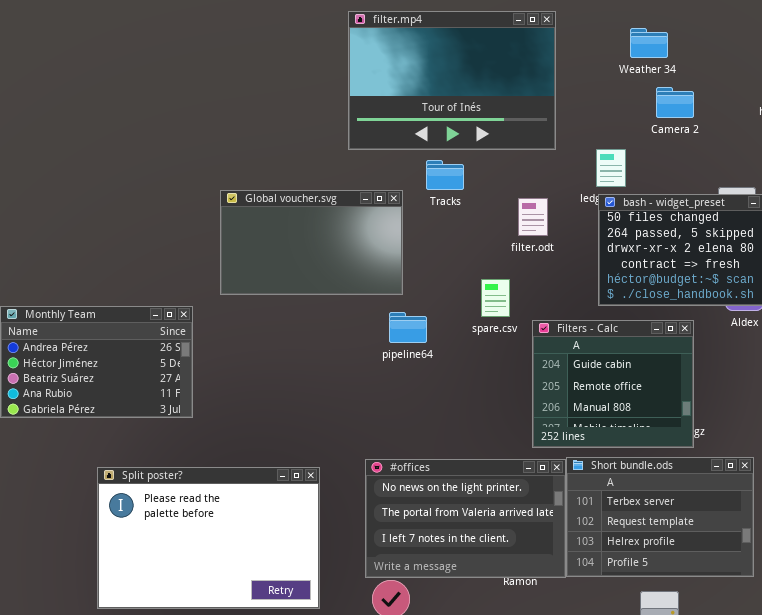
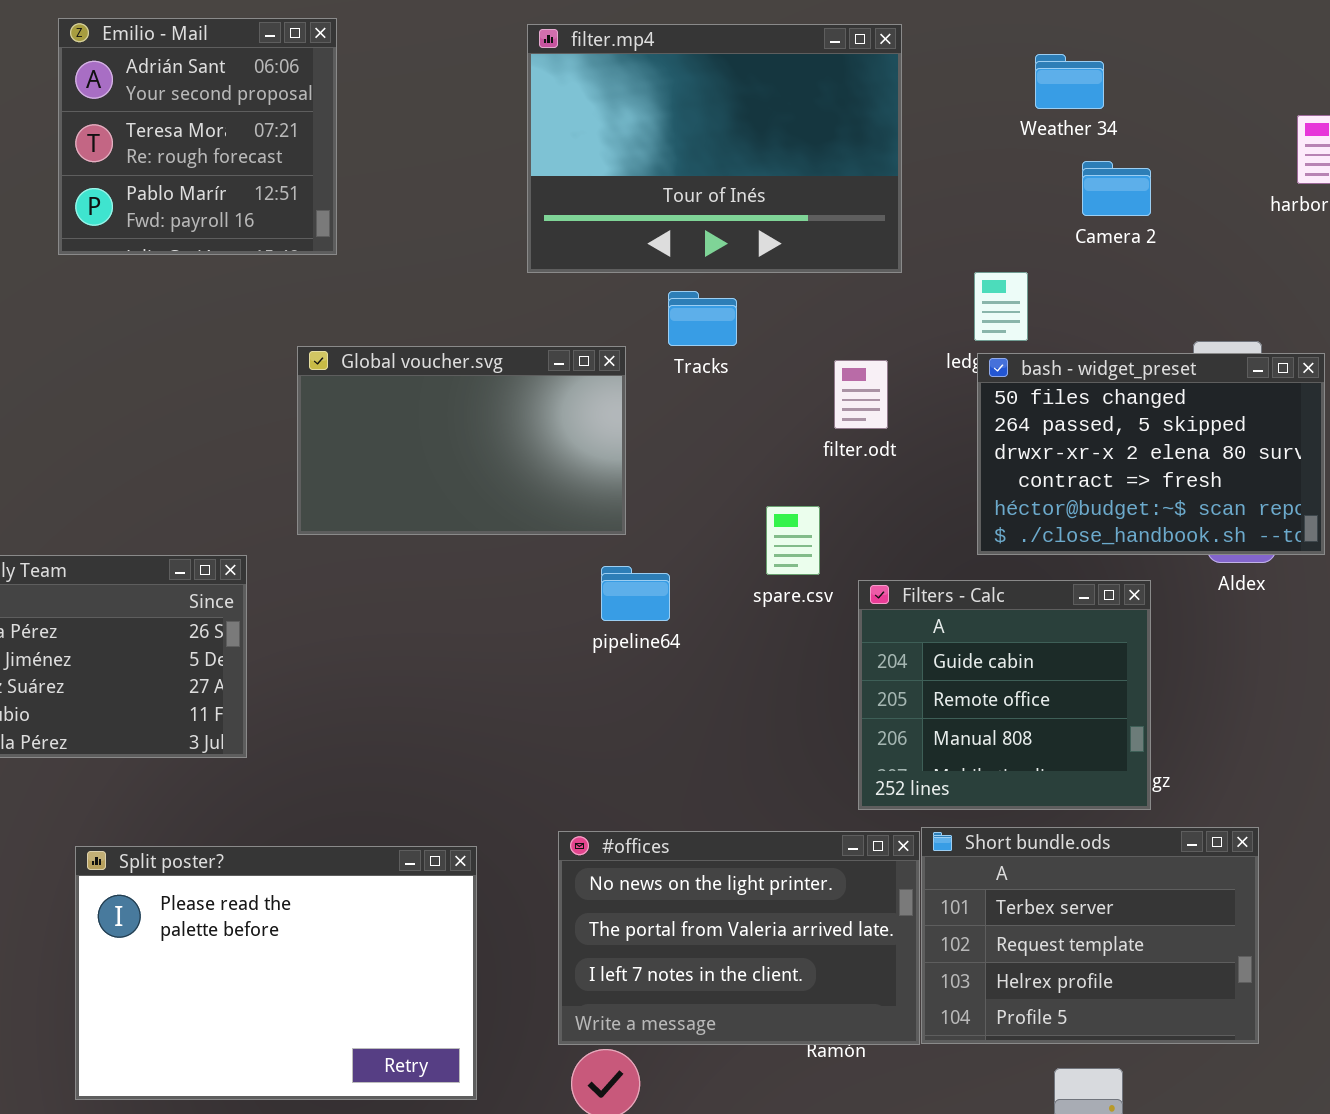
Emilio - Mail: none -> [58,18,337,255], opened

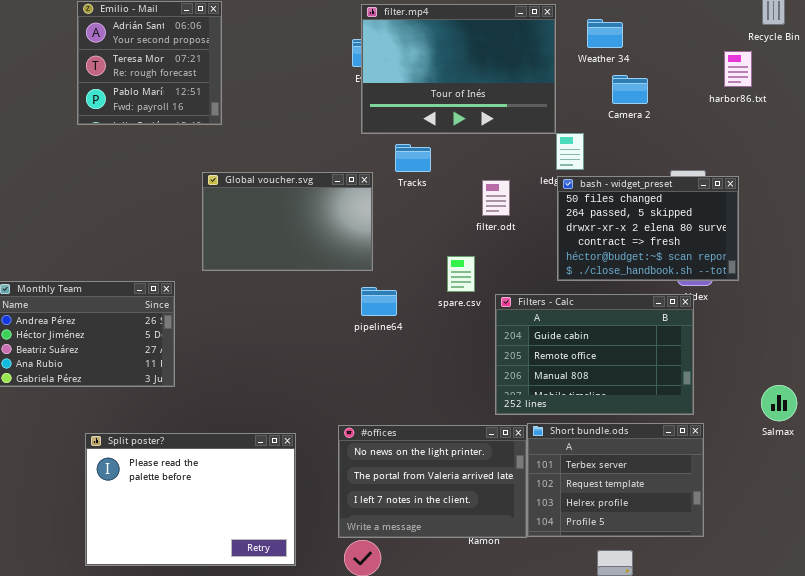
filter.mp4: [527,24,902,273] -> [361,4,556,134], moved
Filters - Calc: [858,580,1151,810] -> [495,294,694,415], resized

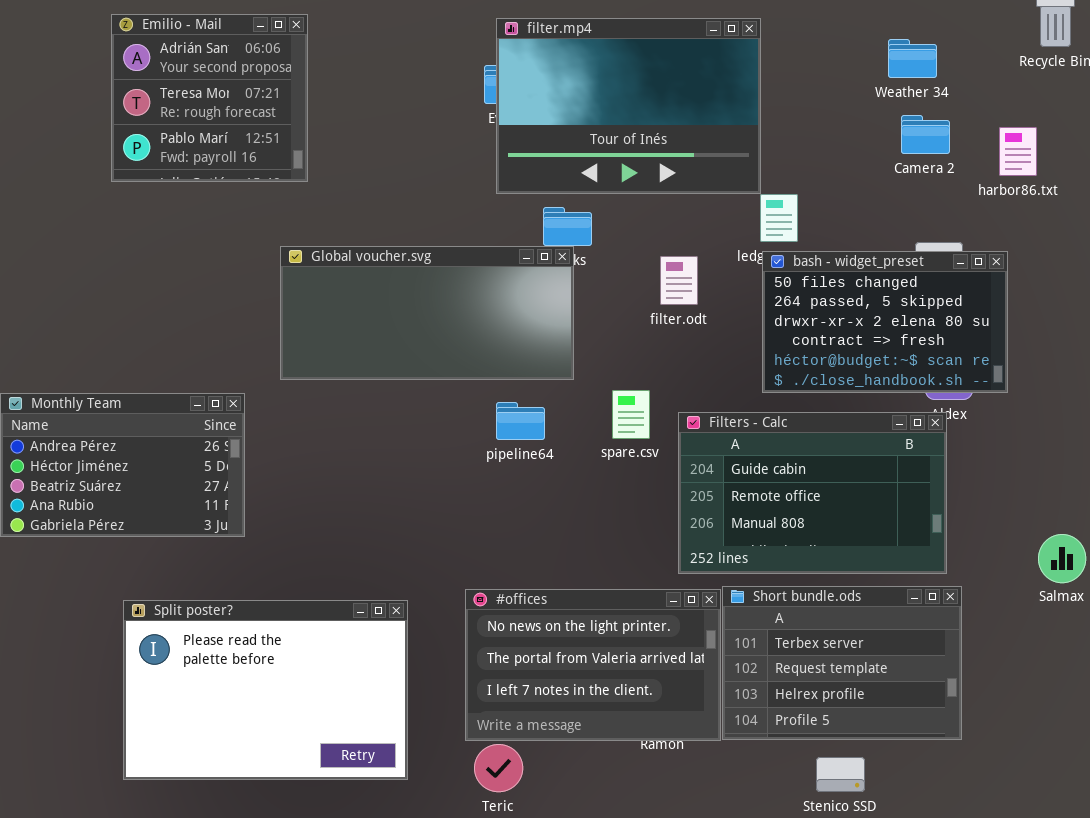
Weather 34: [587,19,623,48] -> [888,39,937,78], moved
harbor86.txt: [724,51,752,87] -> [999,127,1037,176], moved
Camera 2: [612,75,648,104] -> [901,115,950,154], moved
Global voucher.svg: [202,172,373,271] -> [280,246,574,380], resized
spare.csv: [447,256,475,292] -> [612,390,650,439], moved

